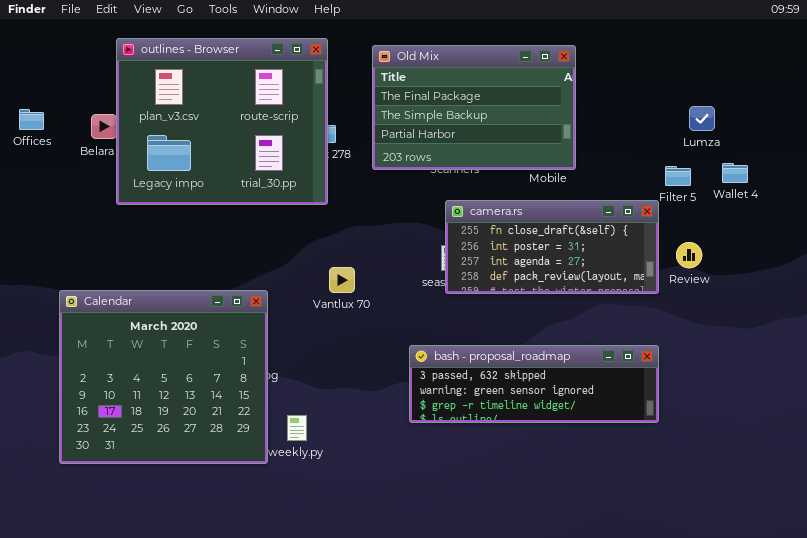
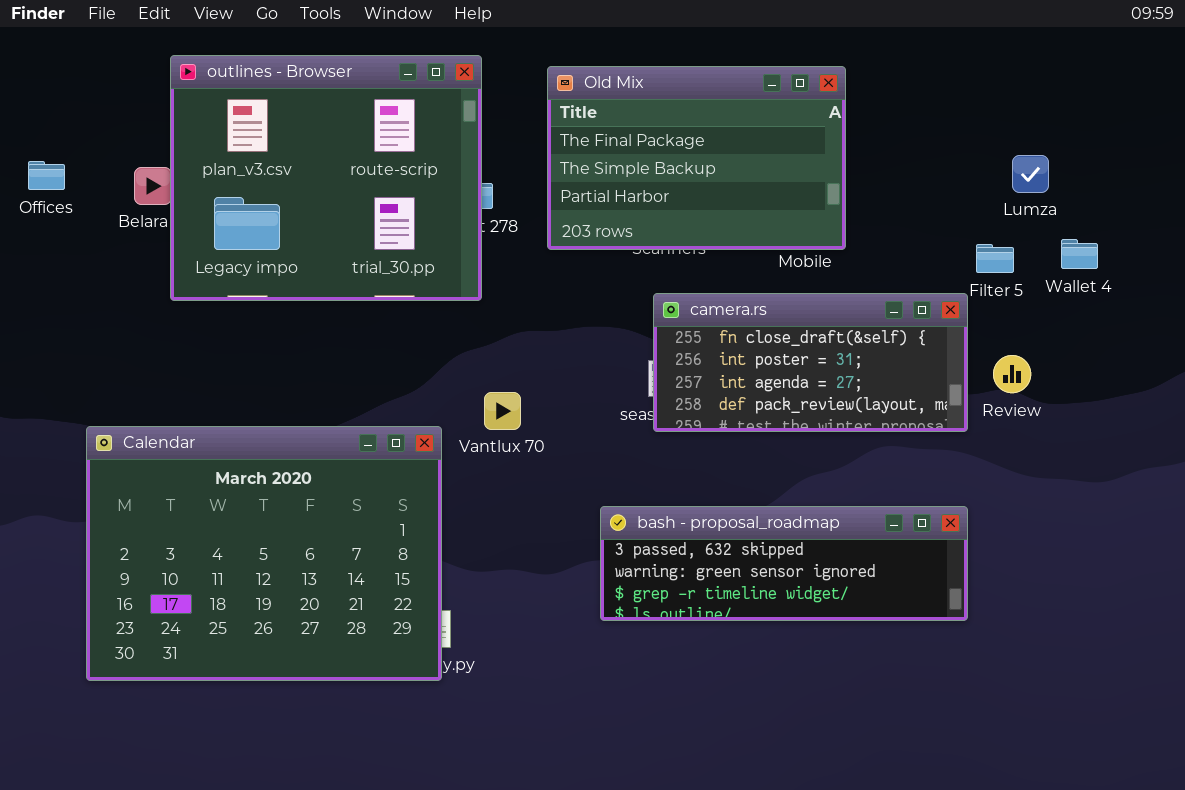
Calendar: [59,290,268,464] -> [86,426,442,681], resized

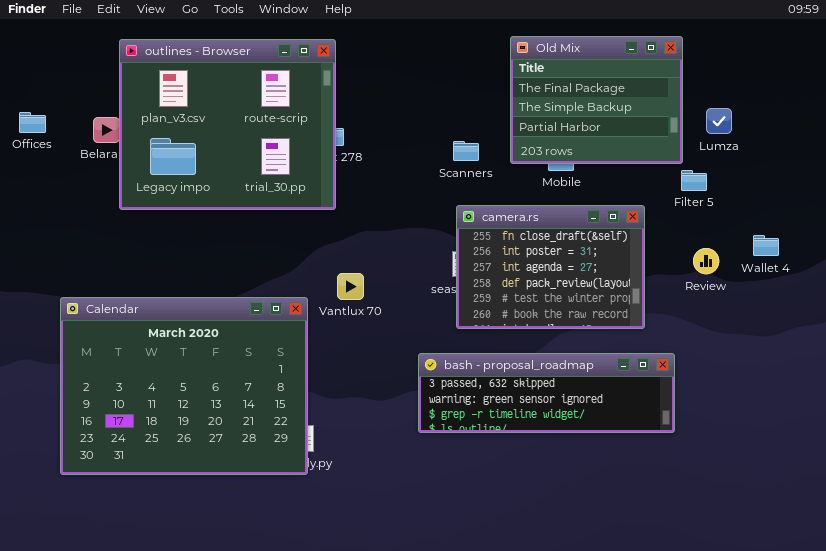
Old Mix: [547,66,846,250] -> [510,36,683,164], moved, resized
Wallet 4: [1061,239,1098,269] -> [753,235,779,256], moved
camera.rs: [653,293,968,432] -> [456,205,645,329], resized

